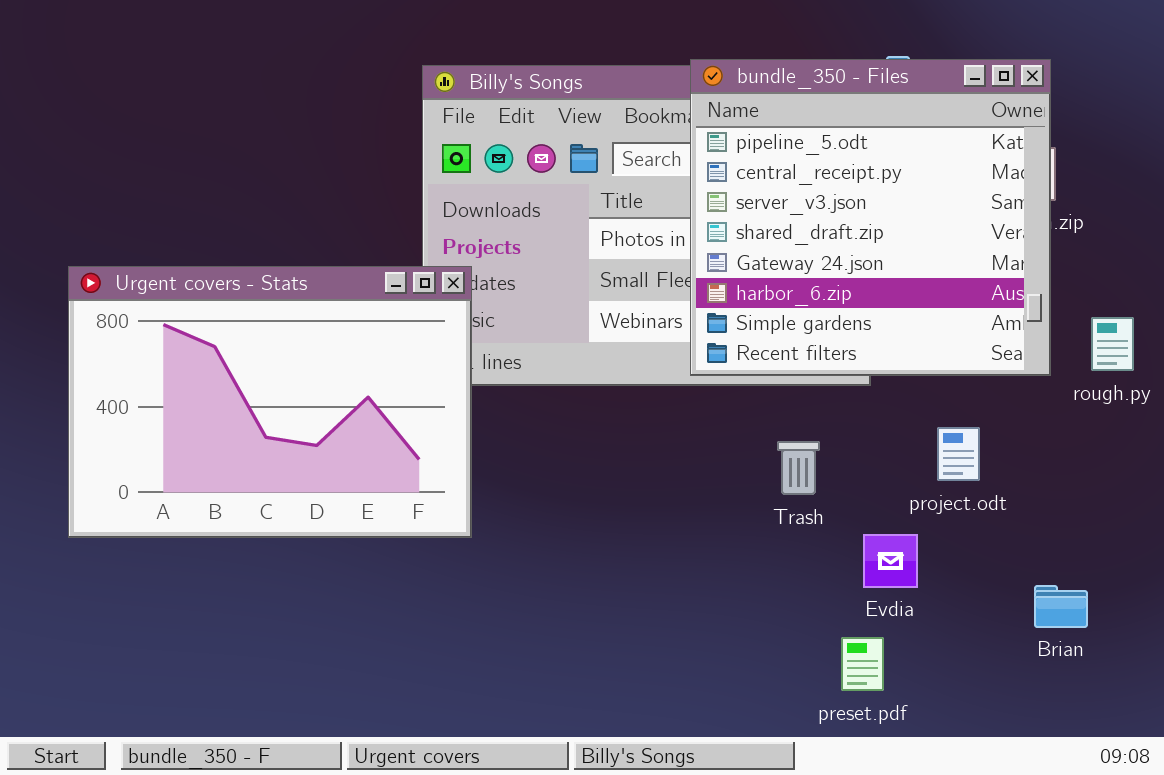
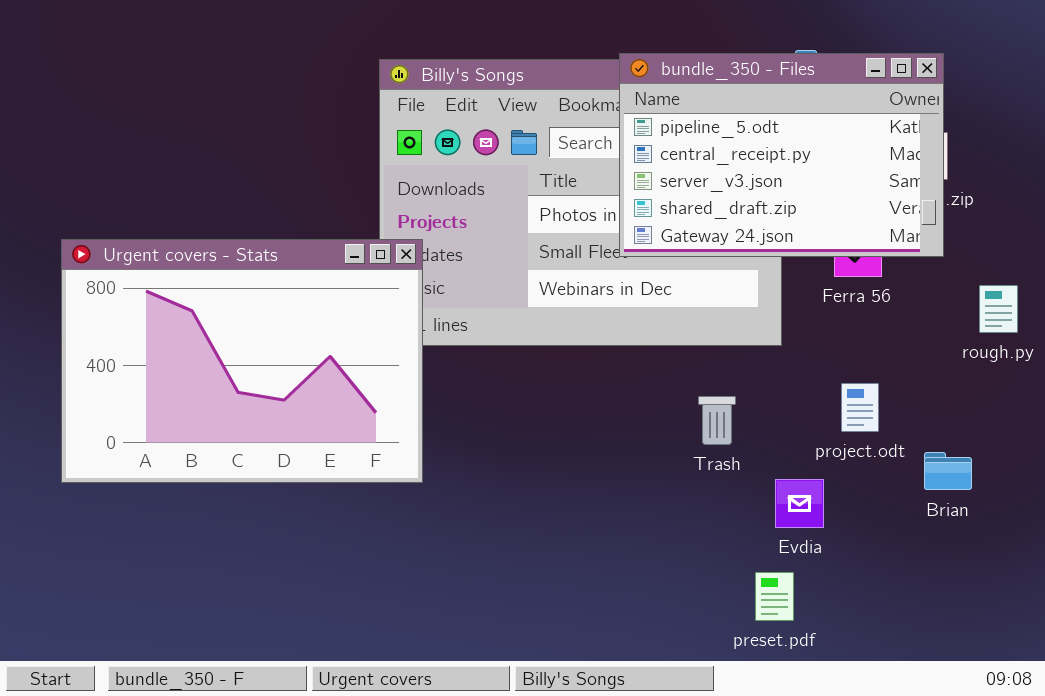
bundle_350 - Files: [690,59,1051,376] -> [619,53,944,257], resized
Brian: [1034,585,1088,628] -> [924,452,972,490], moved

